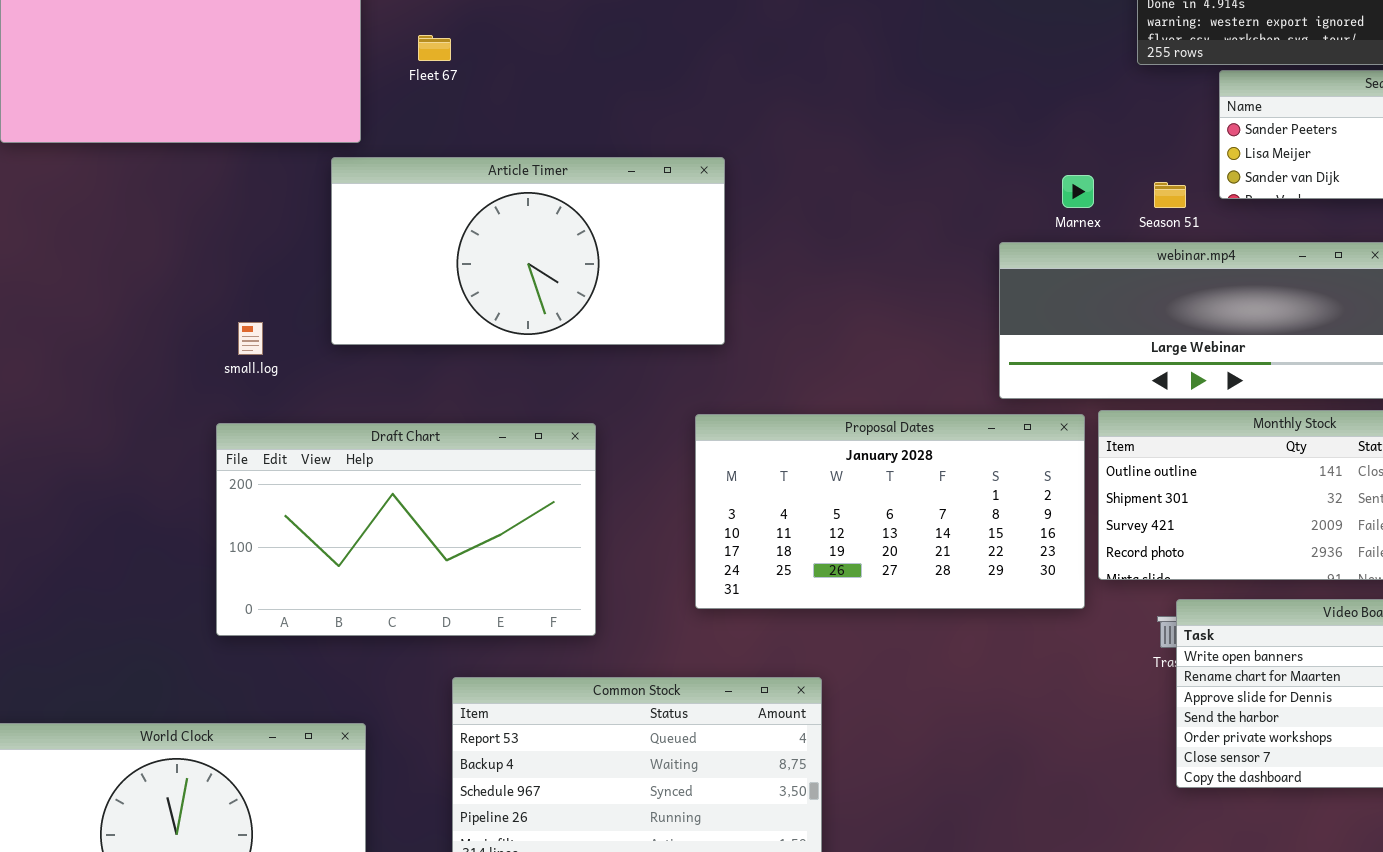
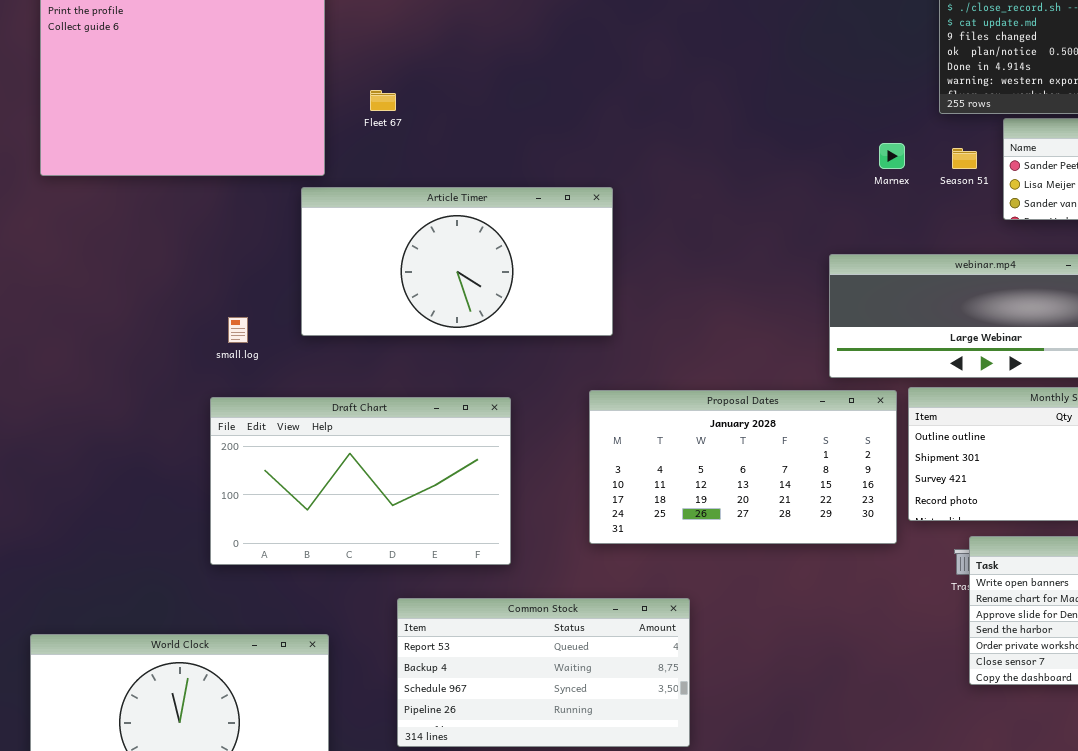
Marnex: [1062,175,1094,208] -> [879,143,905,169], moved
Season 51: [1154,182,1186,208] -> [952,148,977,169], moved

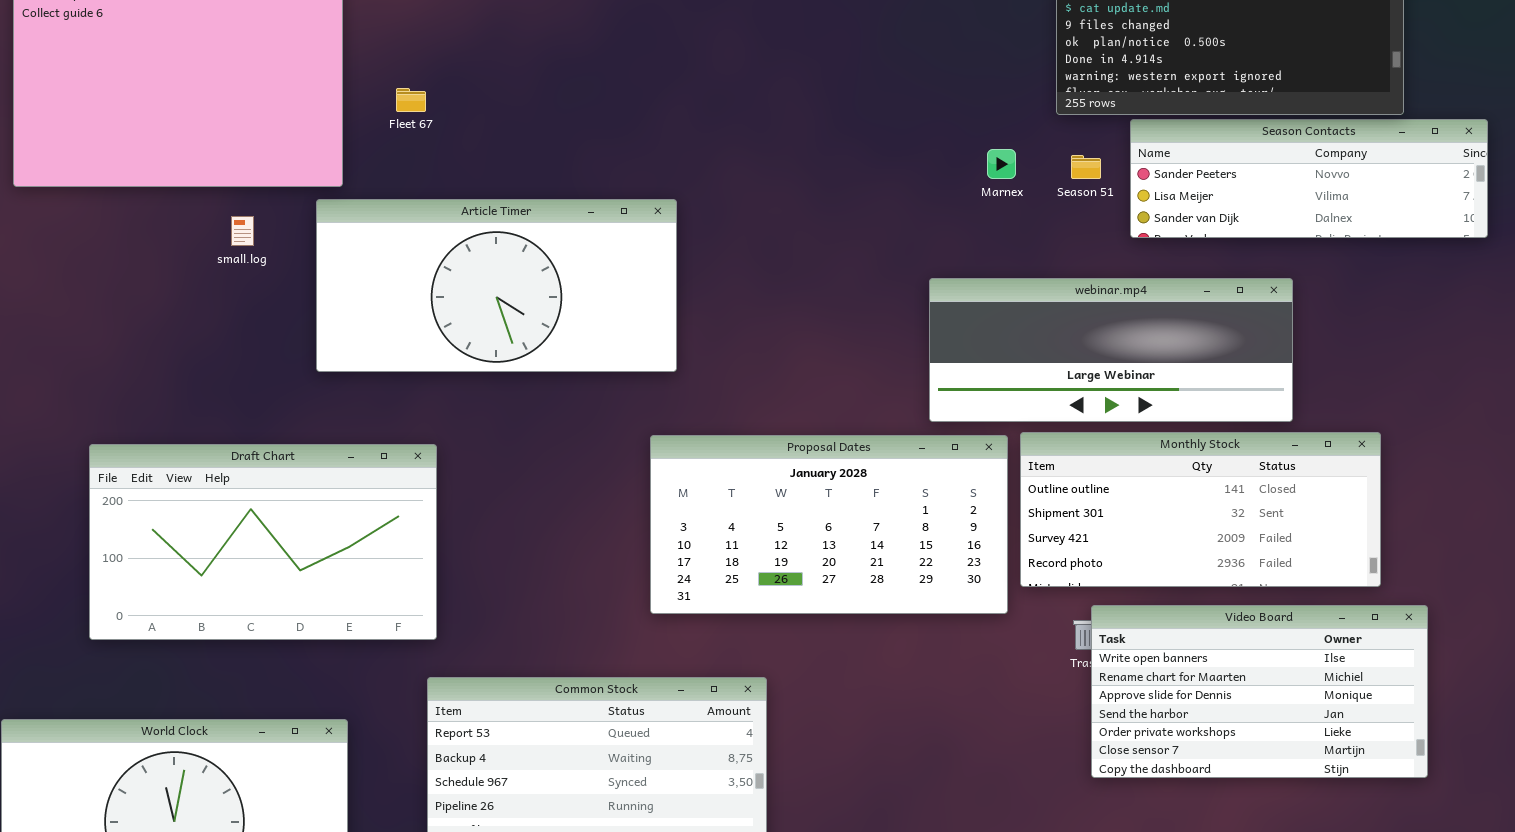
small.log: [228,317,248,343] -> [231,216,254,246], moved
Draft Chart: [210,397,511,565] -> [89,444,437,640], moved

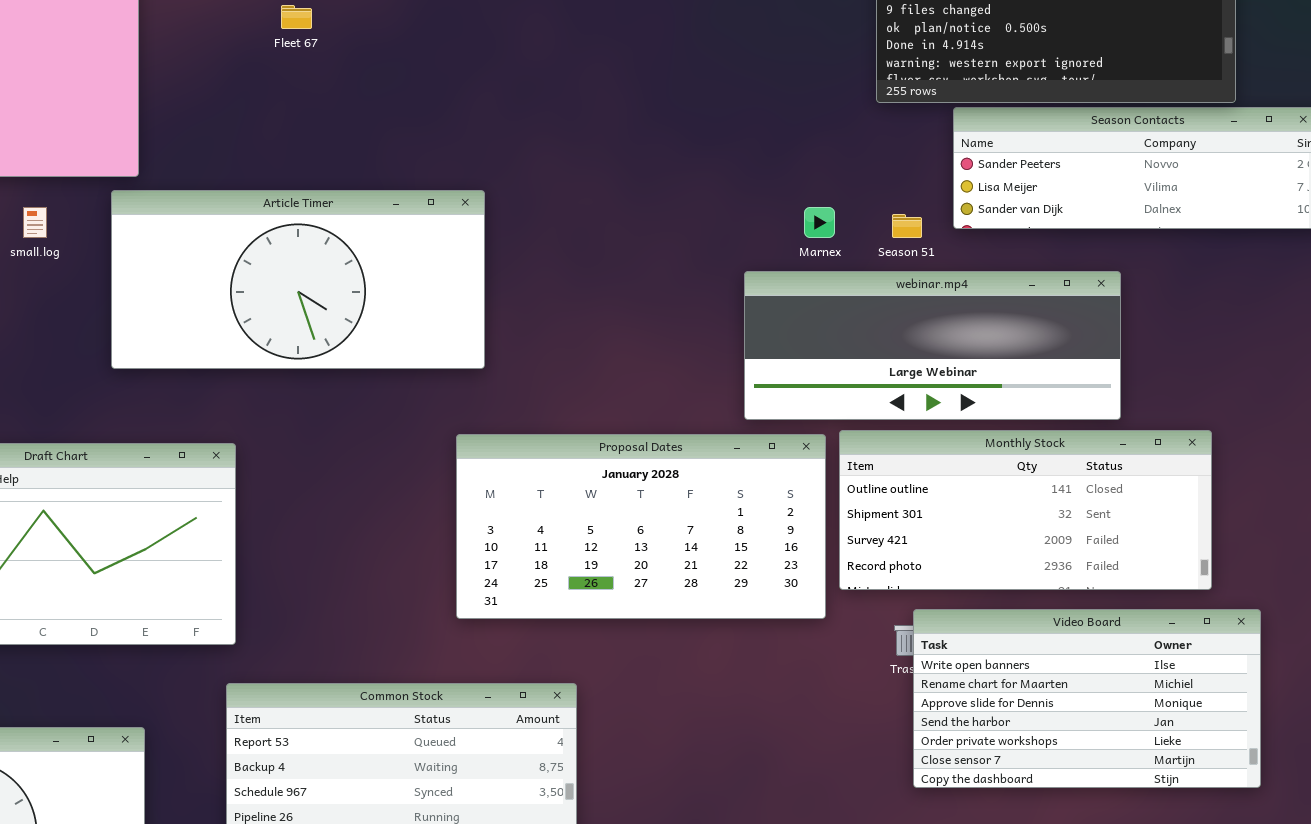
Fleet 67: [396,88,426,112] -> [281,5,312,29], moved
Marnex: [987,149,1016,179] -> [804,207,835,238], moved
Season 51: [1071,155,1101,179] -> [892,214,922,238], moved

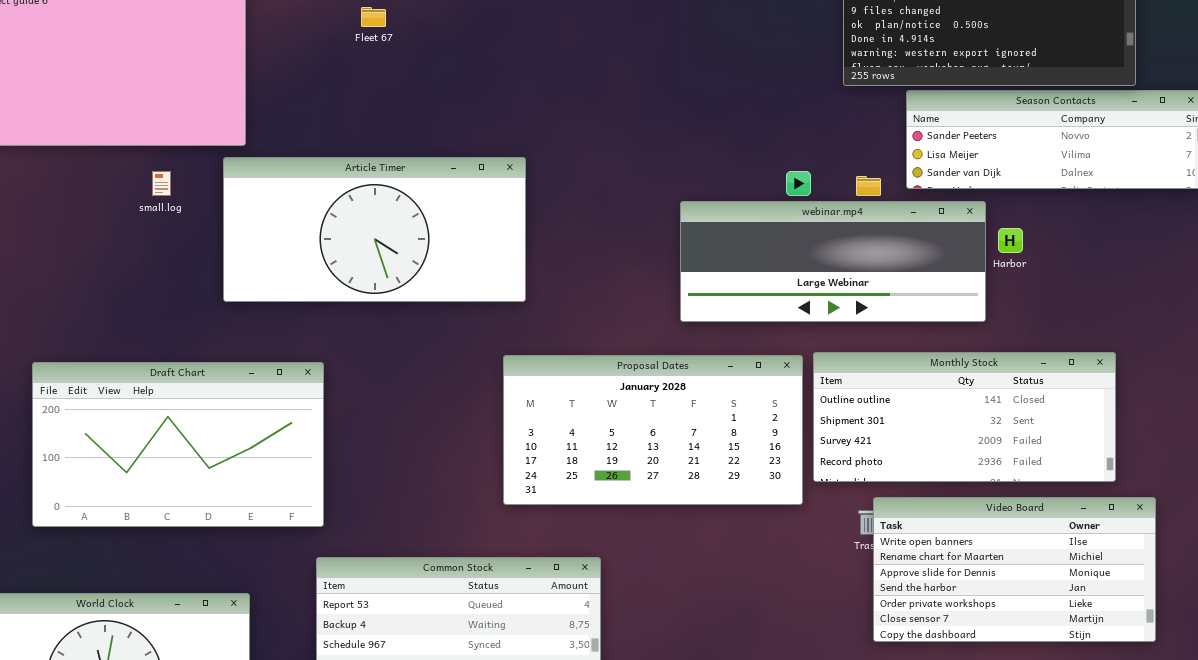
webinar.mp4: [744,271,1121,420] -> [680,201,986,322], moved

